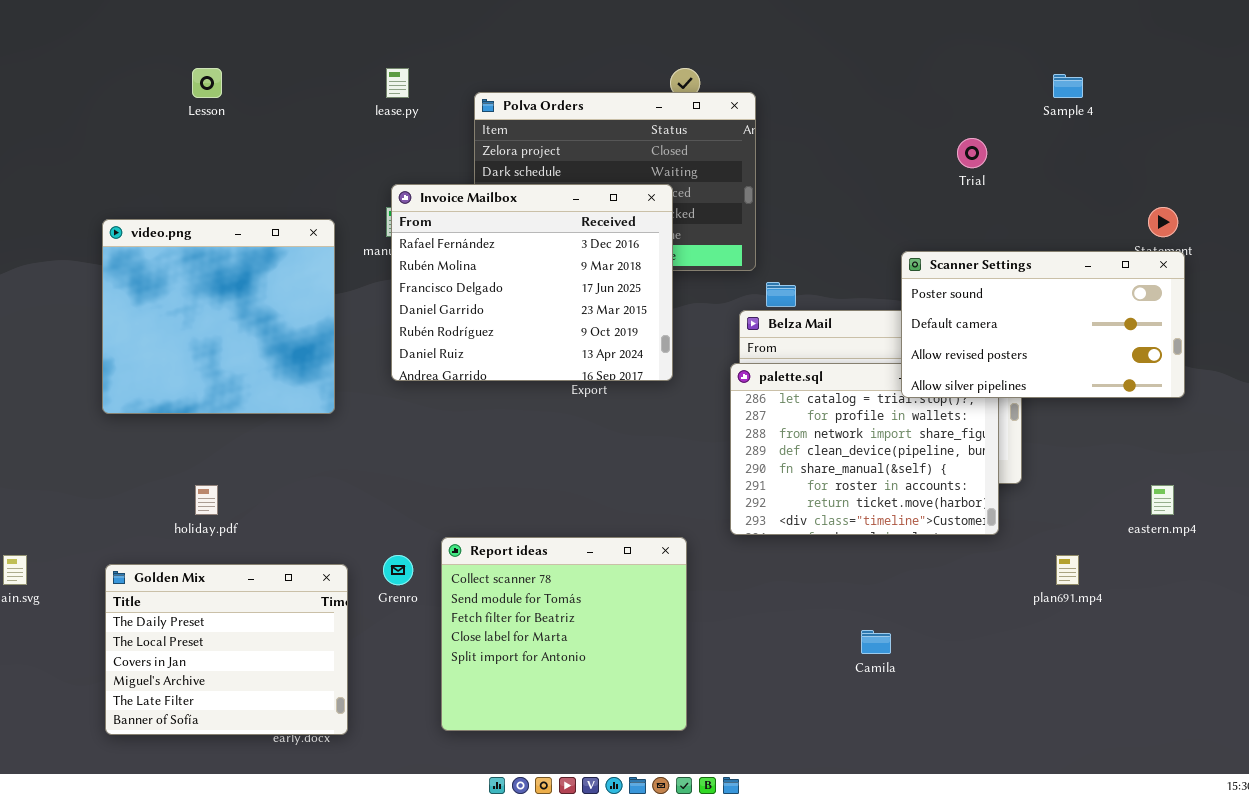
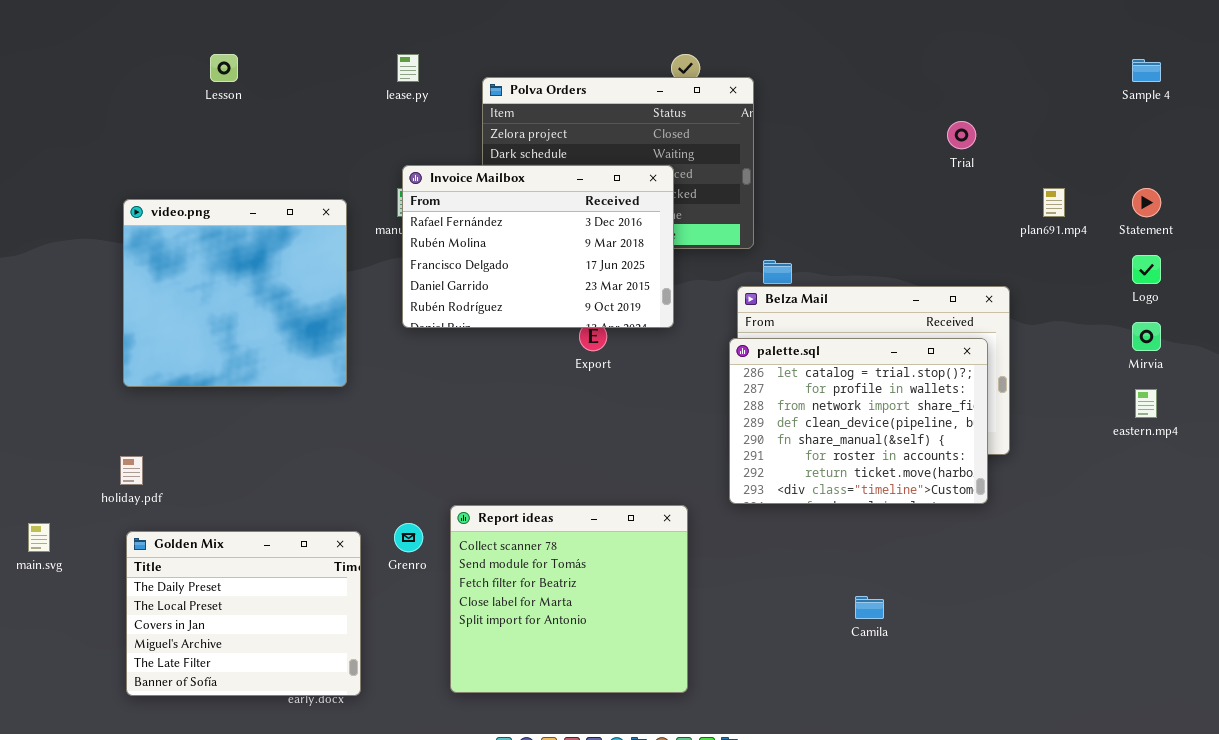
Sample 4: [1053,74,1083,98] -> [1132,59,1161,82], moved
Invoice Mailbox: [391,184,673,381] -> [402,165,674,328], resized
Scanner Settings: [901,251,1185,398] -> none, closed
holiday.pdf: [195,485,218,515] -> [120,456,143,485], moved
eastern.mp4: [1151,485,1174,515] -> [1135,389,1157,418], moved
plan691.mp4: [1056,555,1079,585] -> [1043,188,1065,217], moved

